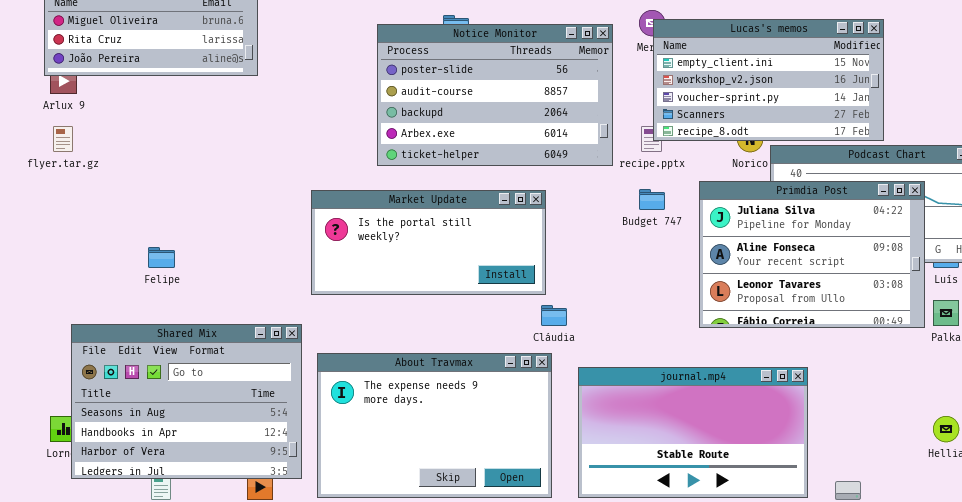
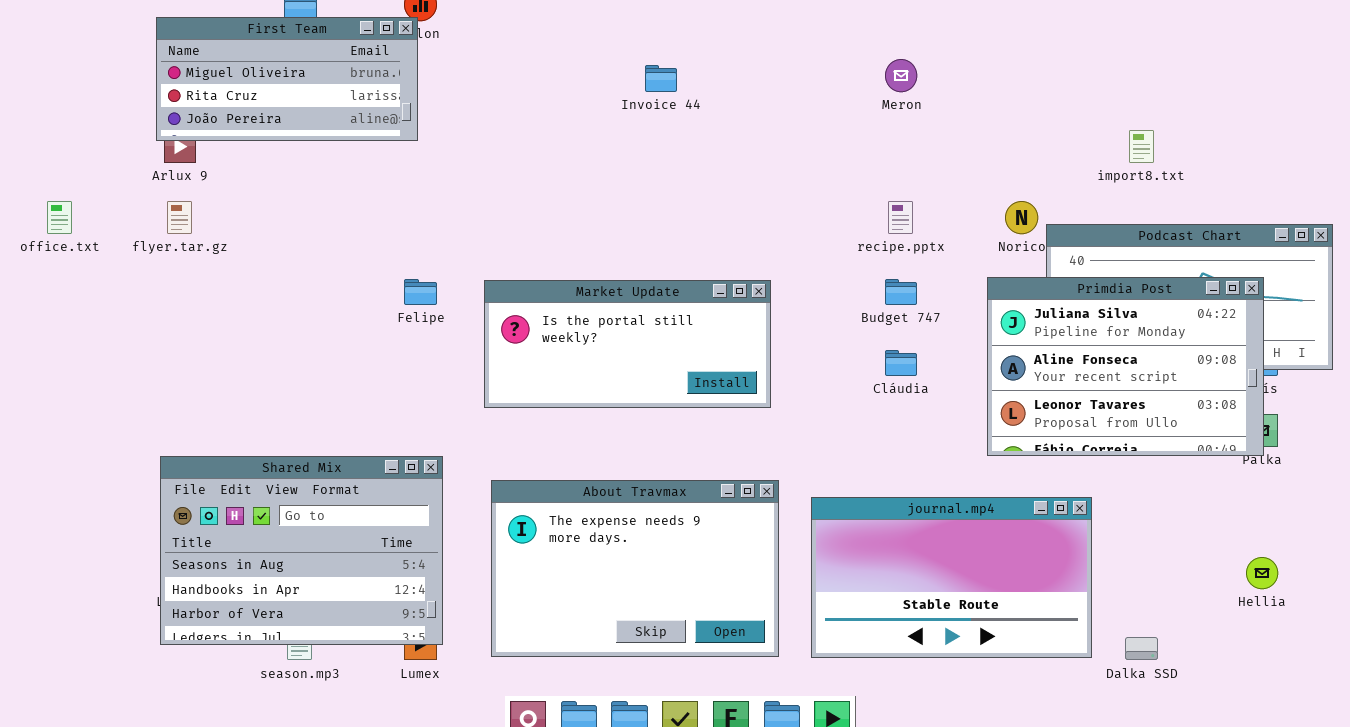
Lucas's memos: [653,19,884,141] -> none, closed
Notice Monitor: [377,24,613,166] -> none, closed
Primdia Post: [699,181,925,328] -> [987,277,1264,456], moved
Felipe: [148,247,175,268] -> [404,279,437,305], moved
Cláudia: [541,305,567,326] -> [885,350,917,376], moved
Shared Mix: [71,324,302,479] -> [160,456,443,645], moved

